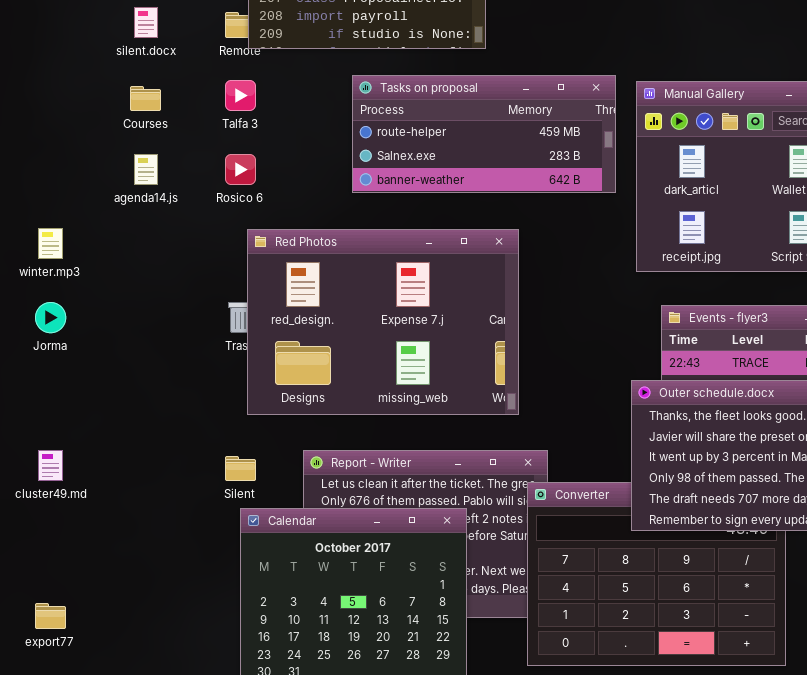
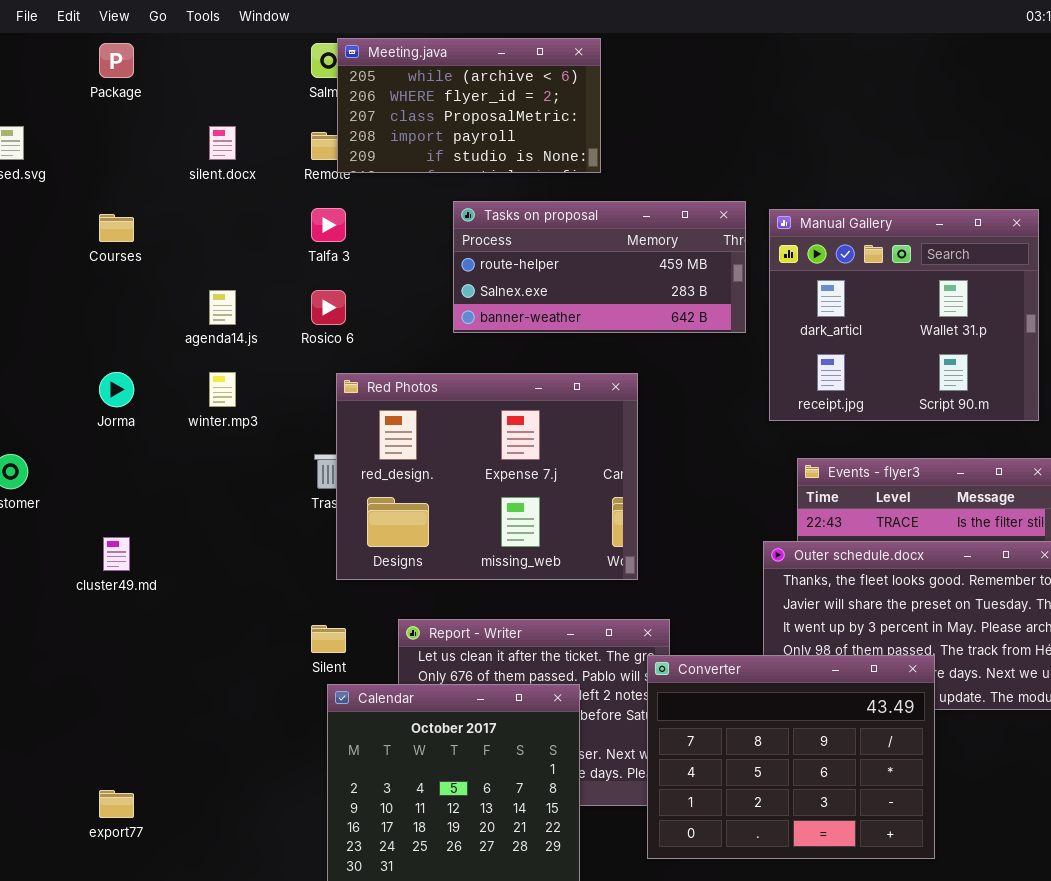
Courses: [130,86,161,111] -> [99,214,134,242], moved
winter.mp3: [38,228,63,259] -> [209,372,236,407], moved
Jorma: [35,302,66,333] -> [99,372,134,407], moved
cluster49.md: [38,450,63,481] -> [103,537,130,571], moved
Converter: [527,482,786,666] -> [647,655,935,859], raised

